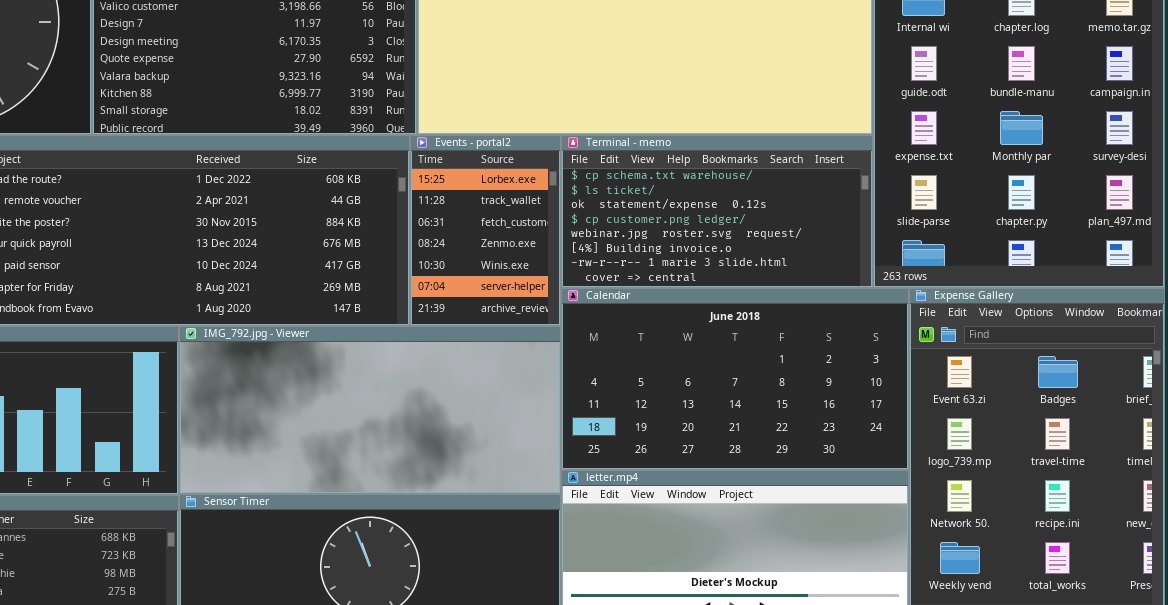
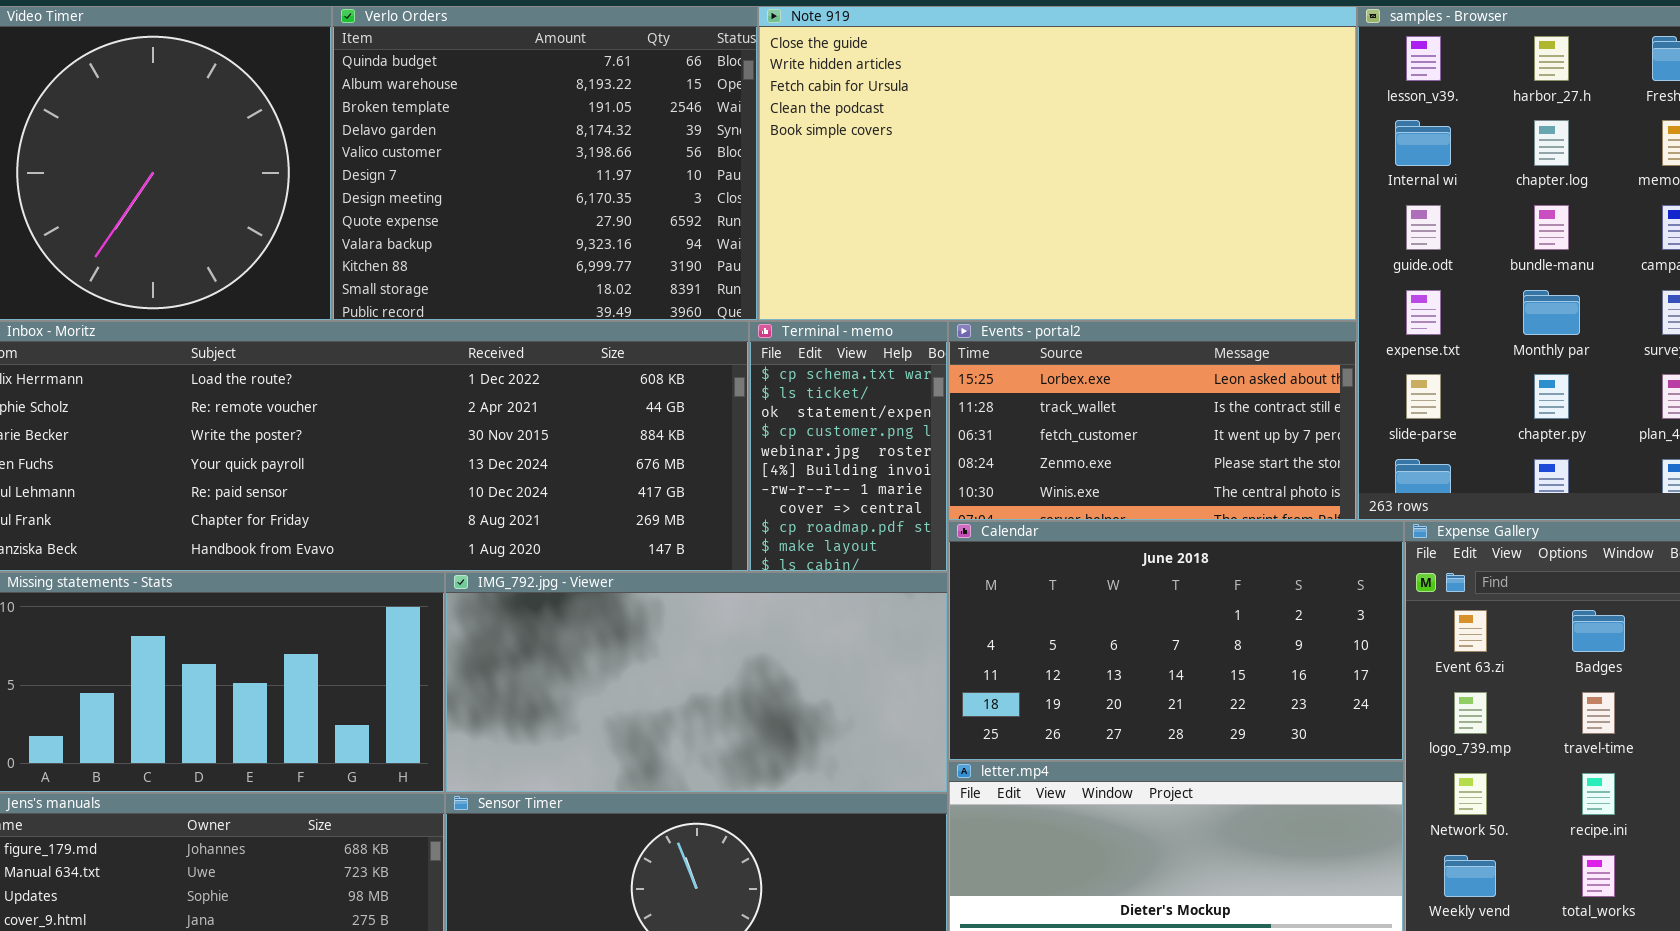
Events - portal2: [410,135,561,326] -> [948,321,1357,521], moved, resized
Terminal - memo: [561,135,873,288] -> [749,321,948,572], moved, resized

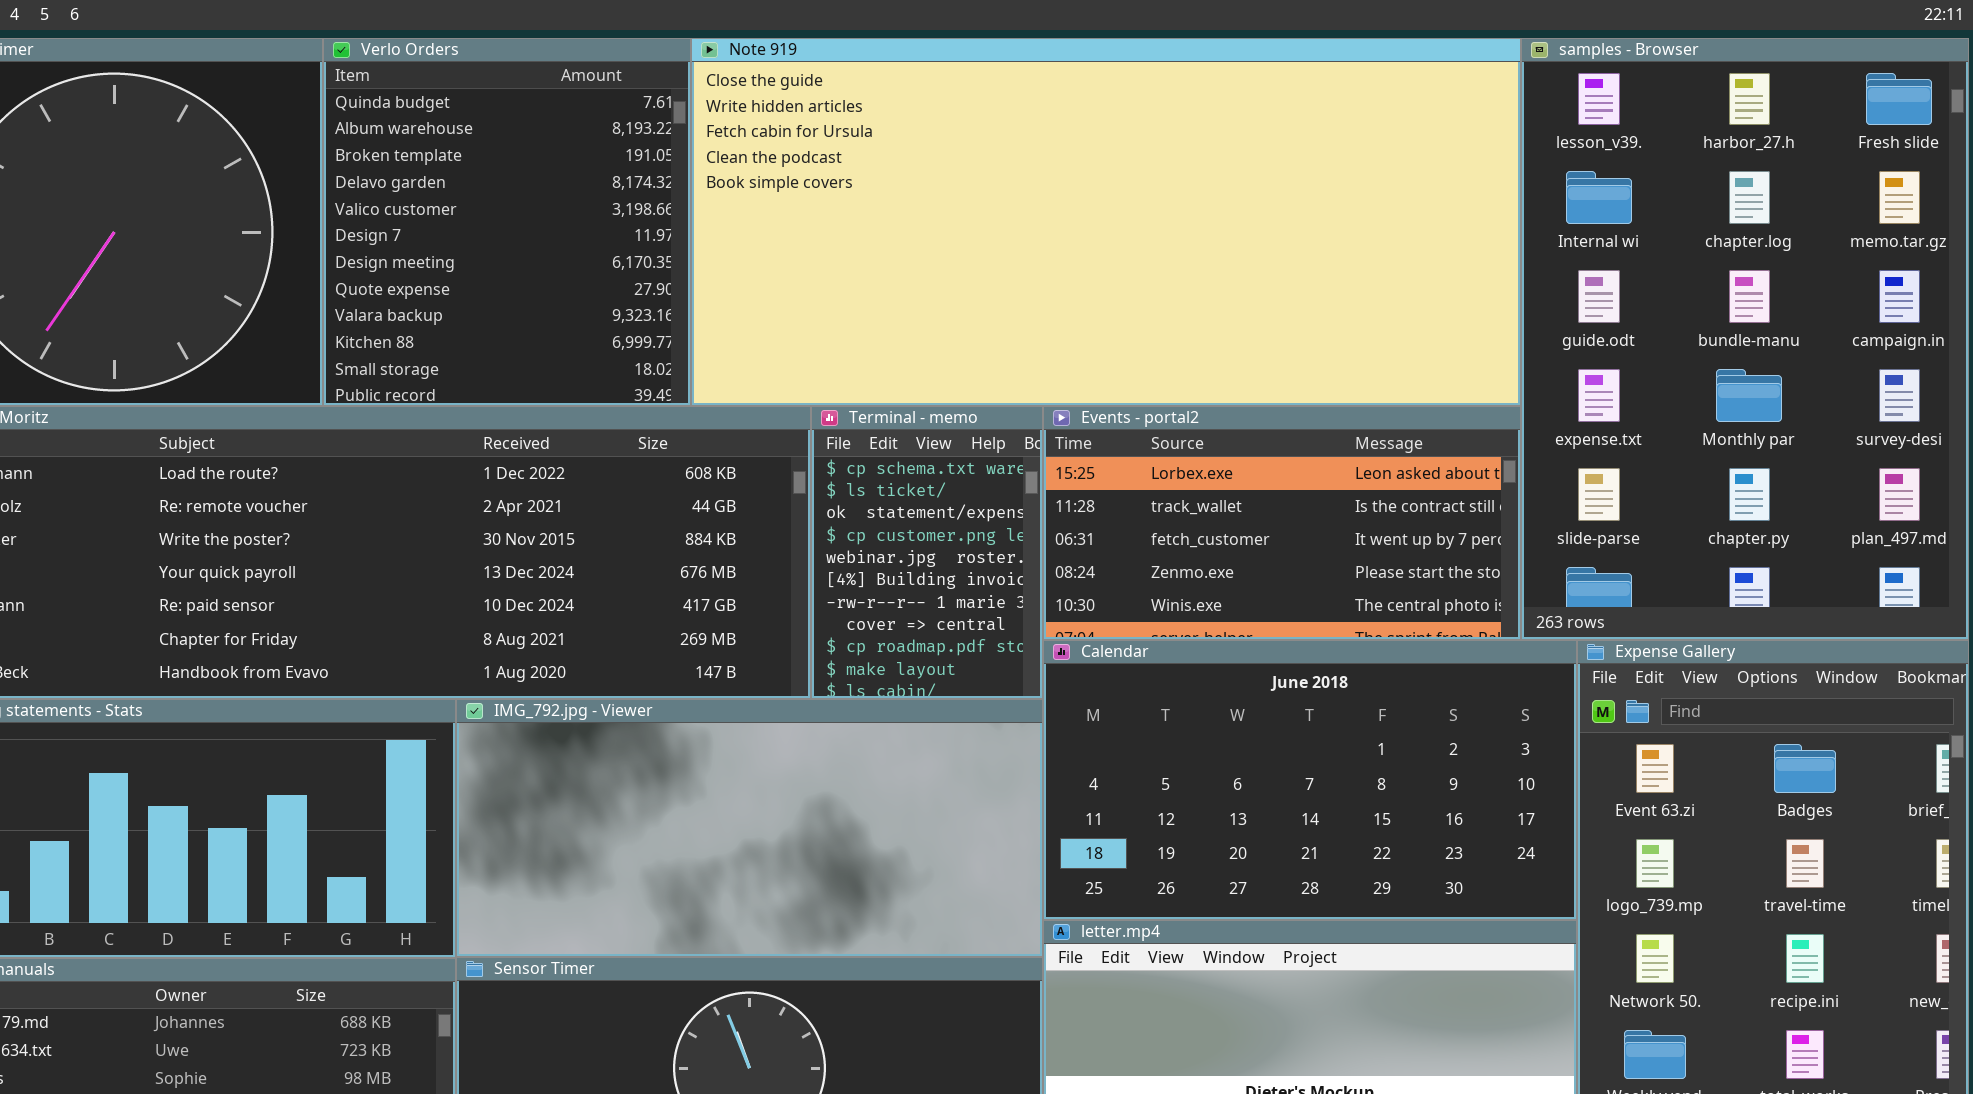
Verlo Orders: [332,6,758,321] -> [323,38,691,406], resized
Note 919: [758,6,1357,321] -> [691,38,1521,406], resized

